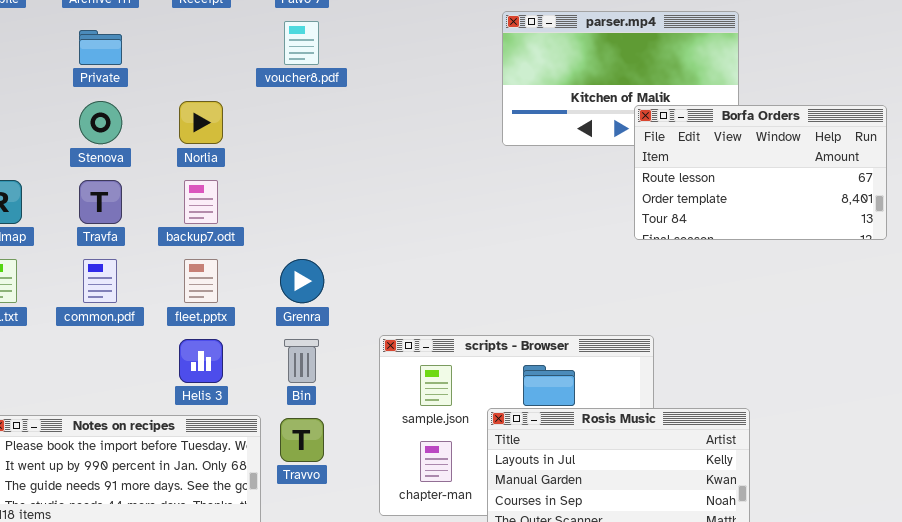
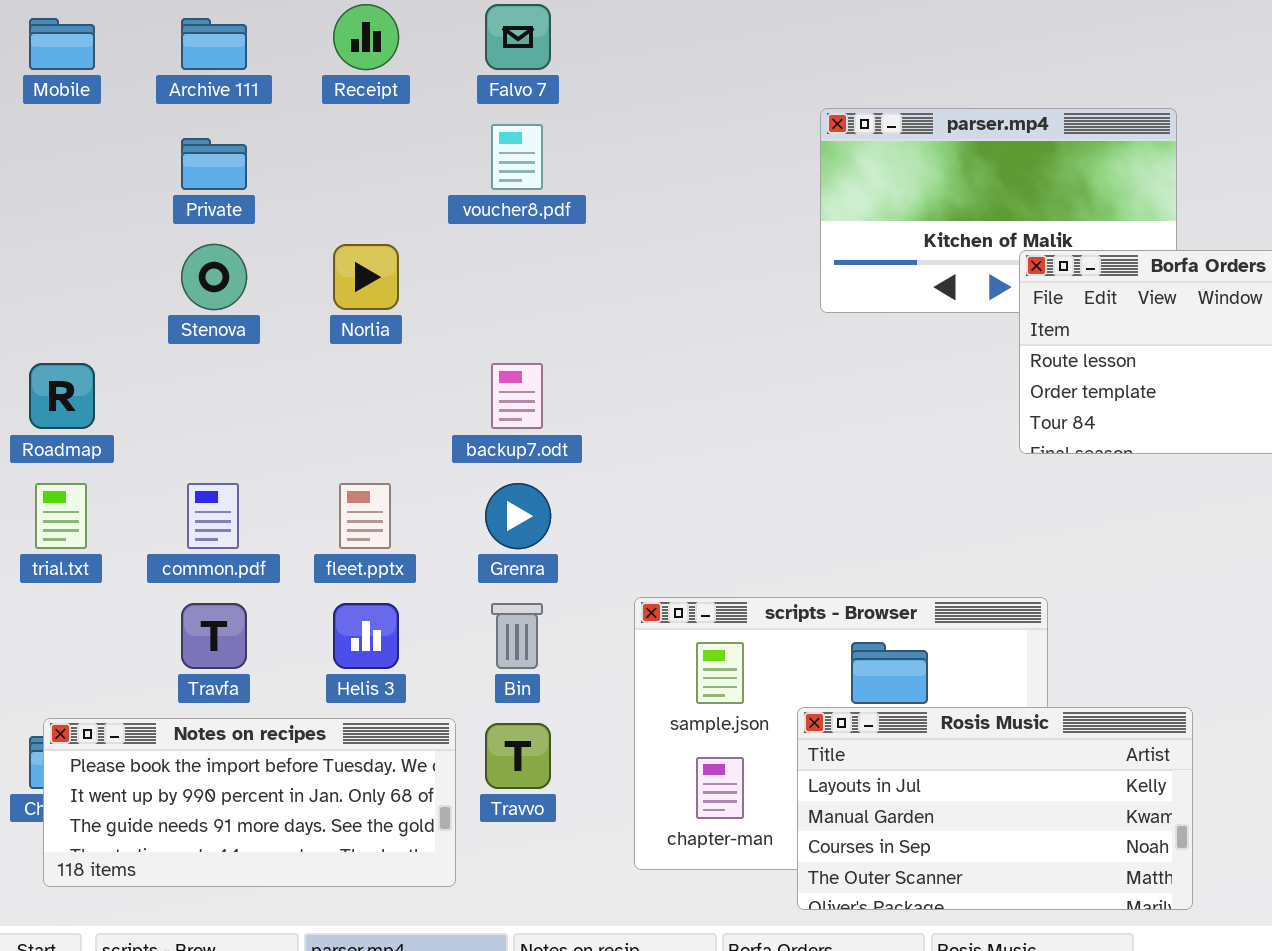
Travfa: [79,180,122,224] -> [181,603,247,669], moved
backup7.odt: [184,180,218,224] -> [491,363,543,429], moved

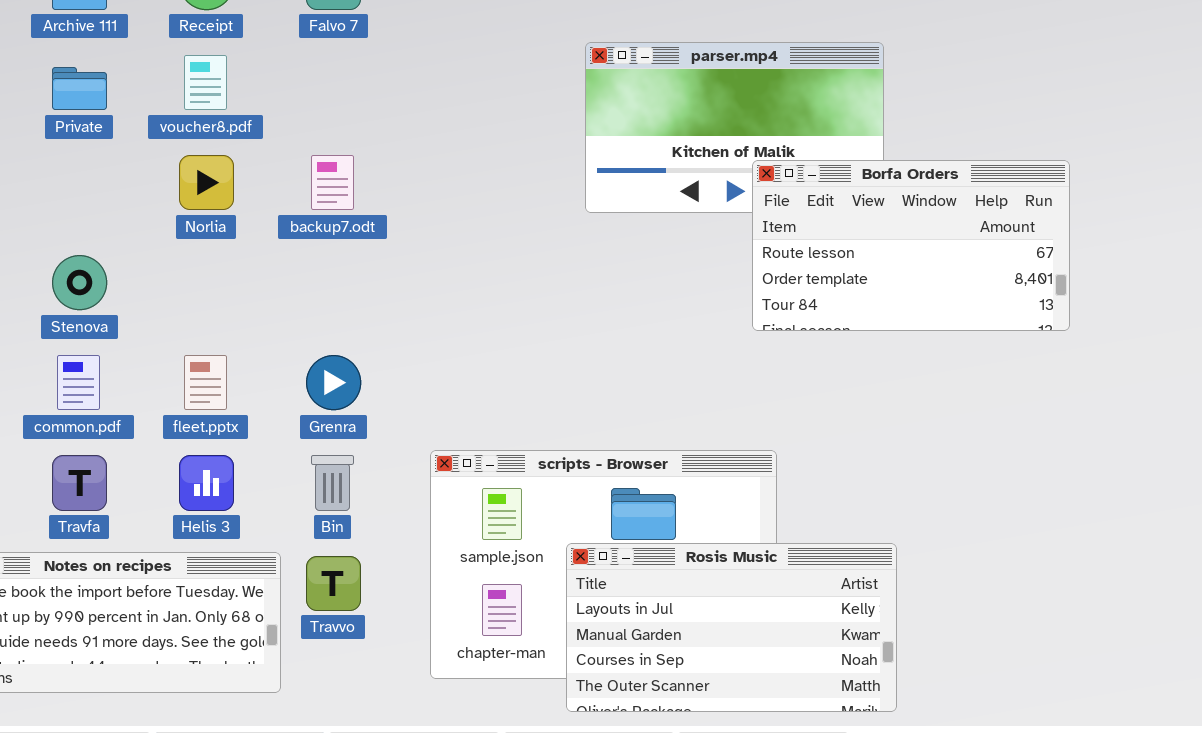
voucher8.pdf: [491,124,543,190] -> [184,55,227,110], moved
Stenova: [181,244,247,310] -> [52,255,107,310], moved
backup7.odt: [491,363,543,429] -> [311,155,354,210], moved

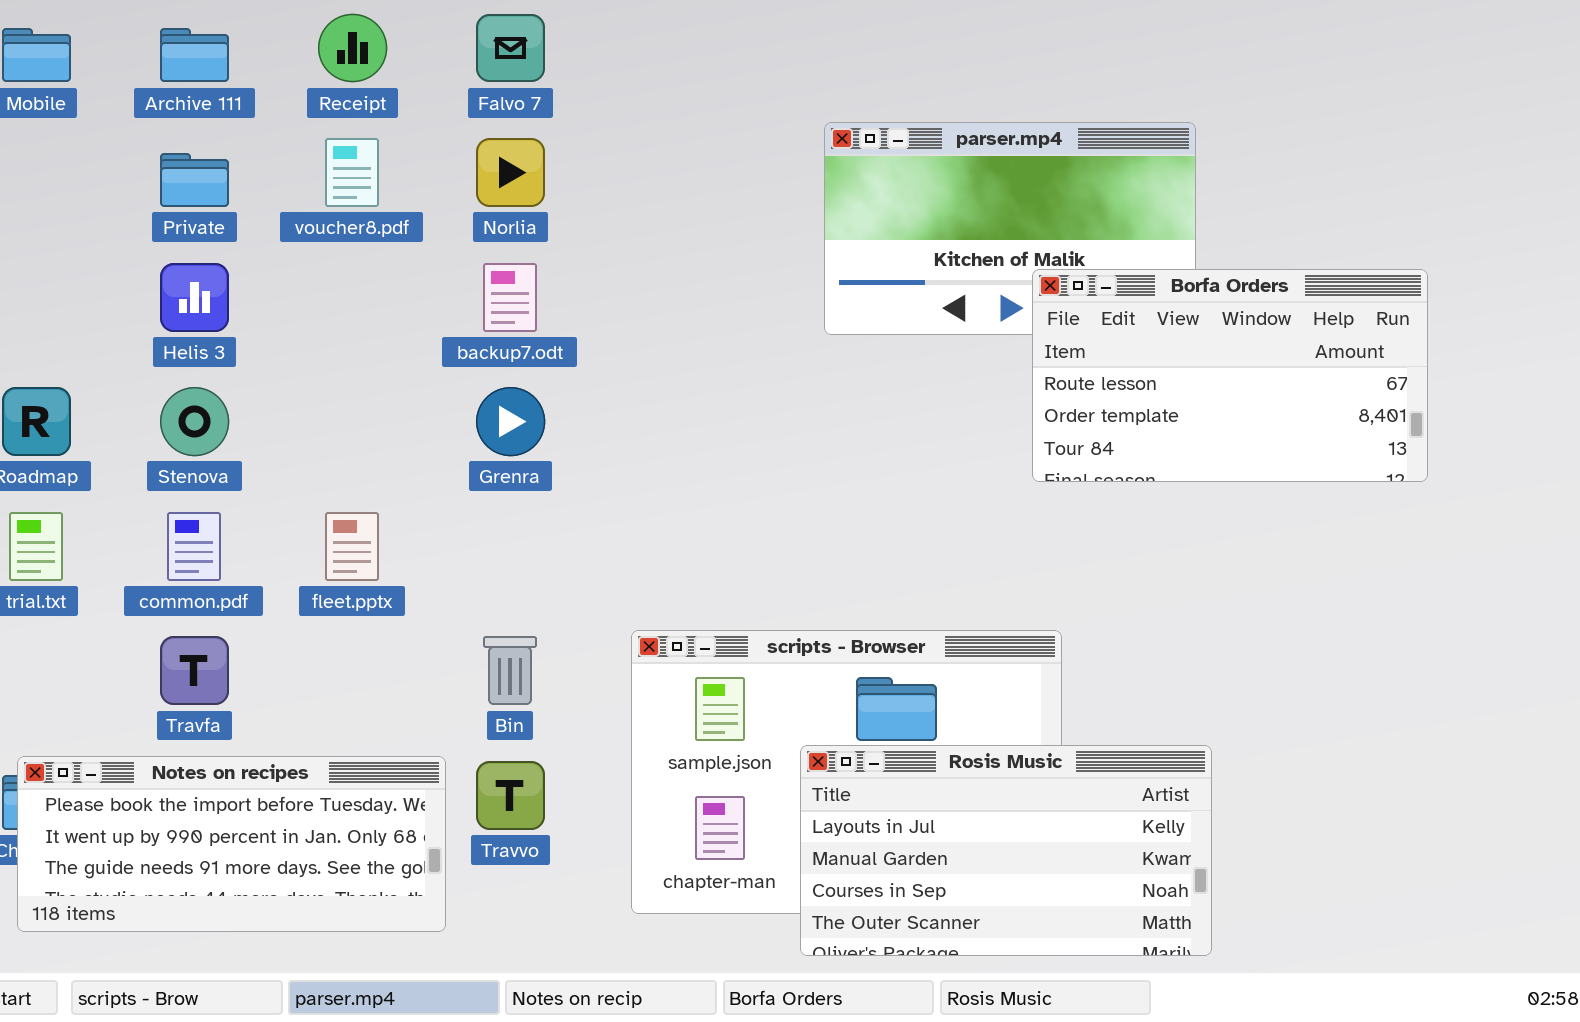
Norlia: [179,155,234,210] -> [476,138,545,207], moved
Grenra: [306,355,361,410] -> [476,387,545,456], moved
Helis 3: [179,455,234,511] -> [160,263,229,332], moved

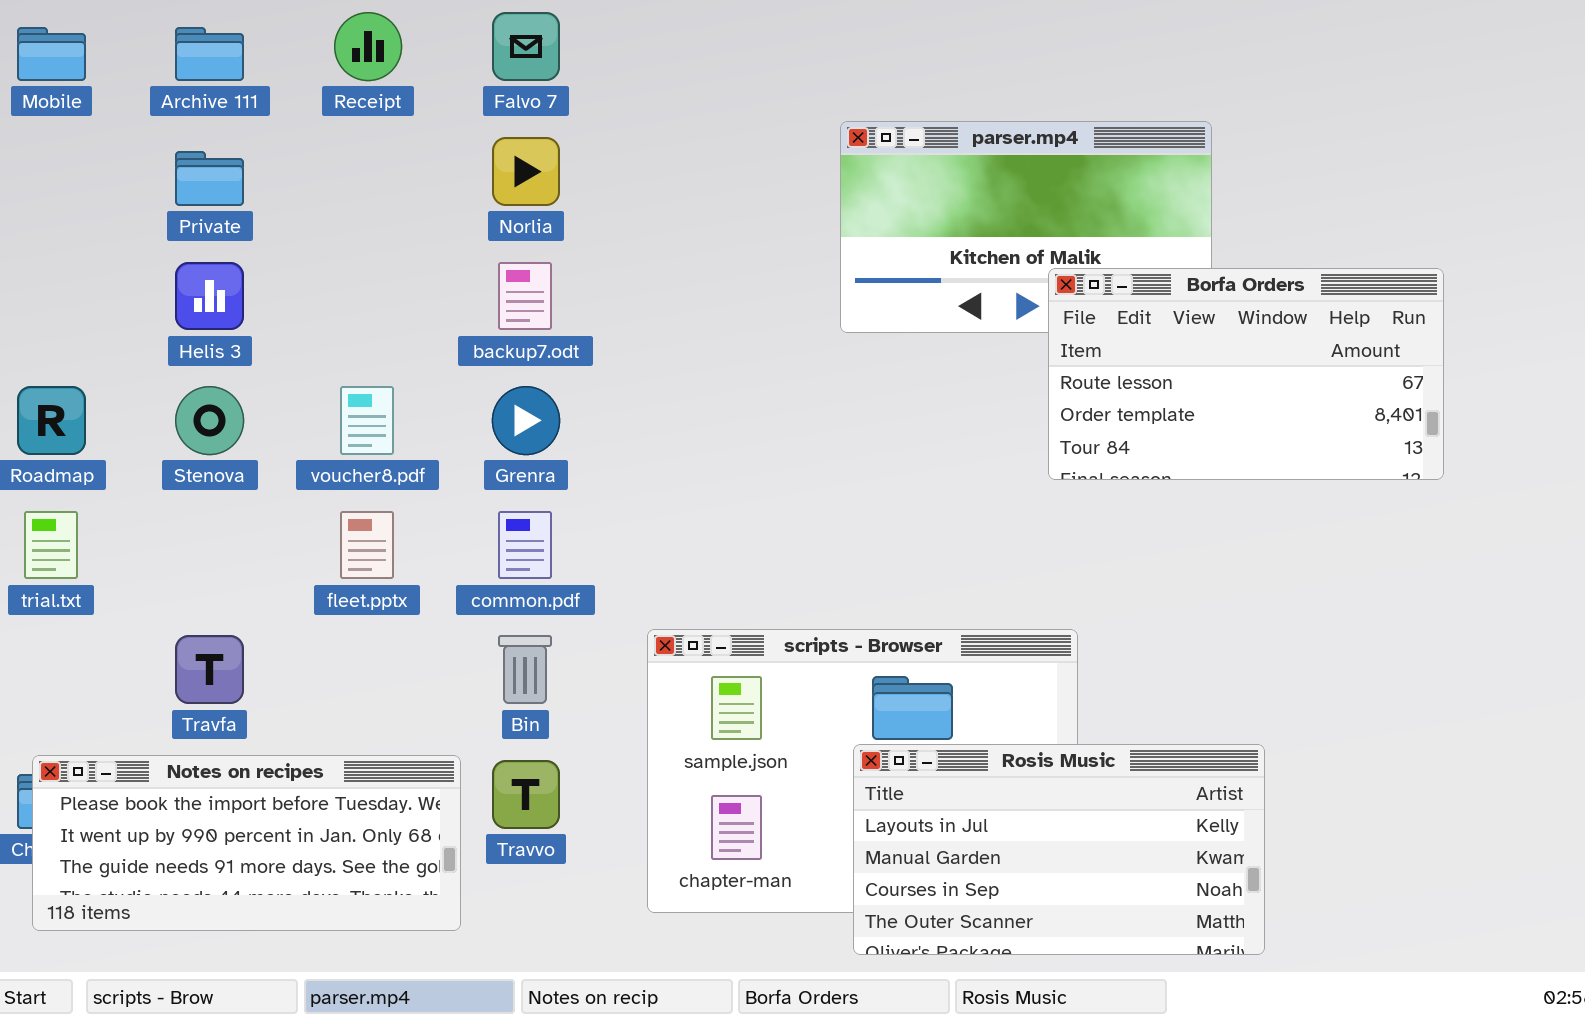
voucher8.pdf: [325,138,379,207] -> [340,386,394,455], moved
common.pdf: [167,512,221,581] -> [498,511,552,579], moved
Rosis Music: [800,745,1212,956] -> [853,744,1265,955], moved

